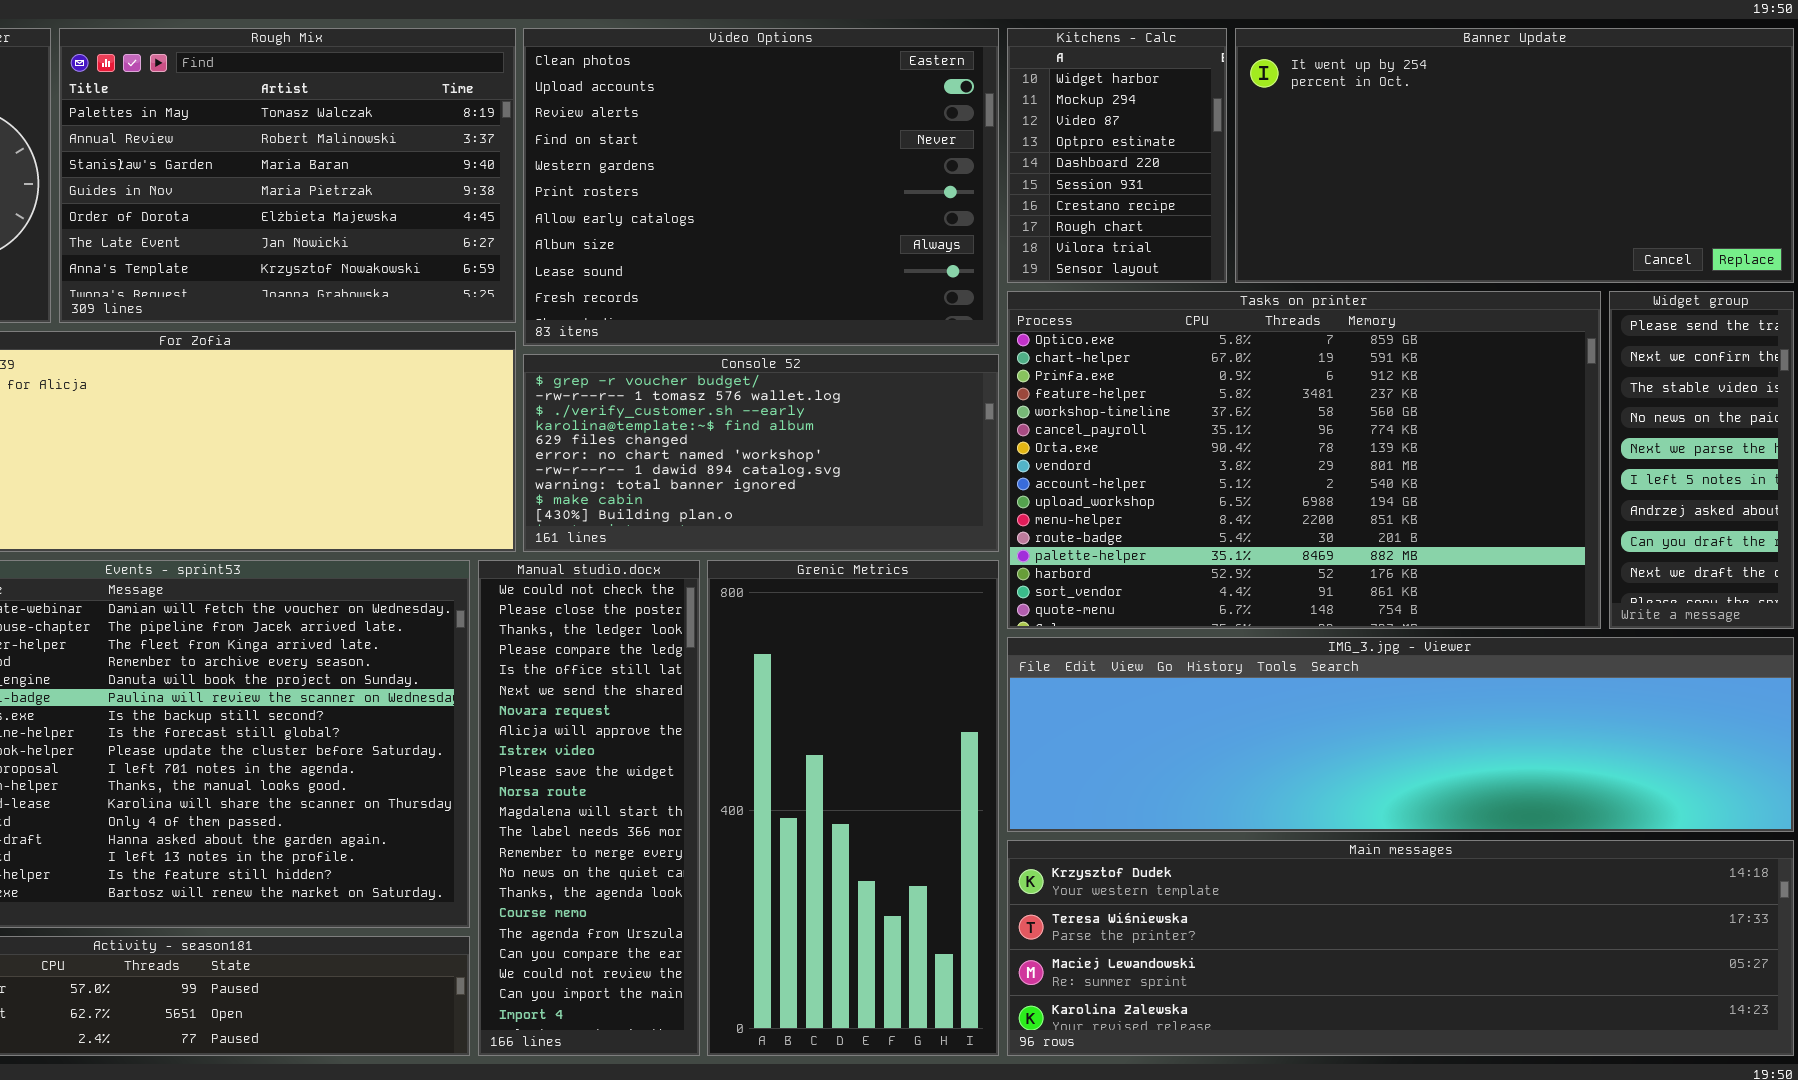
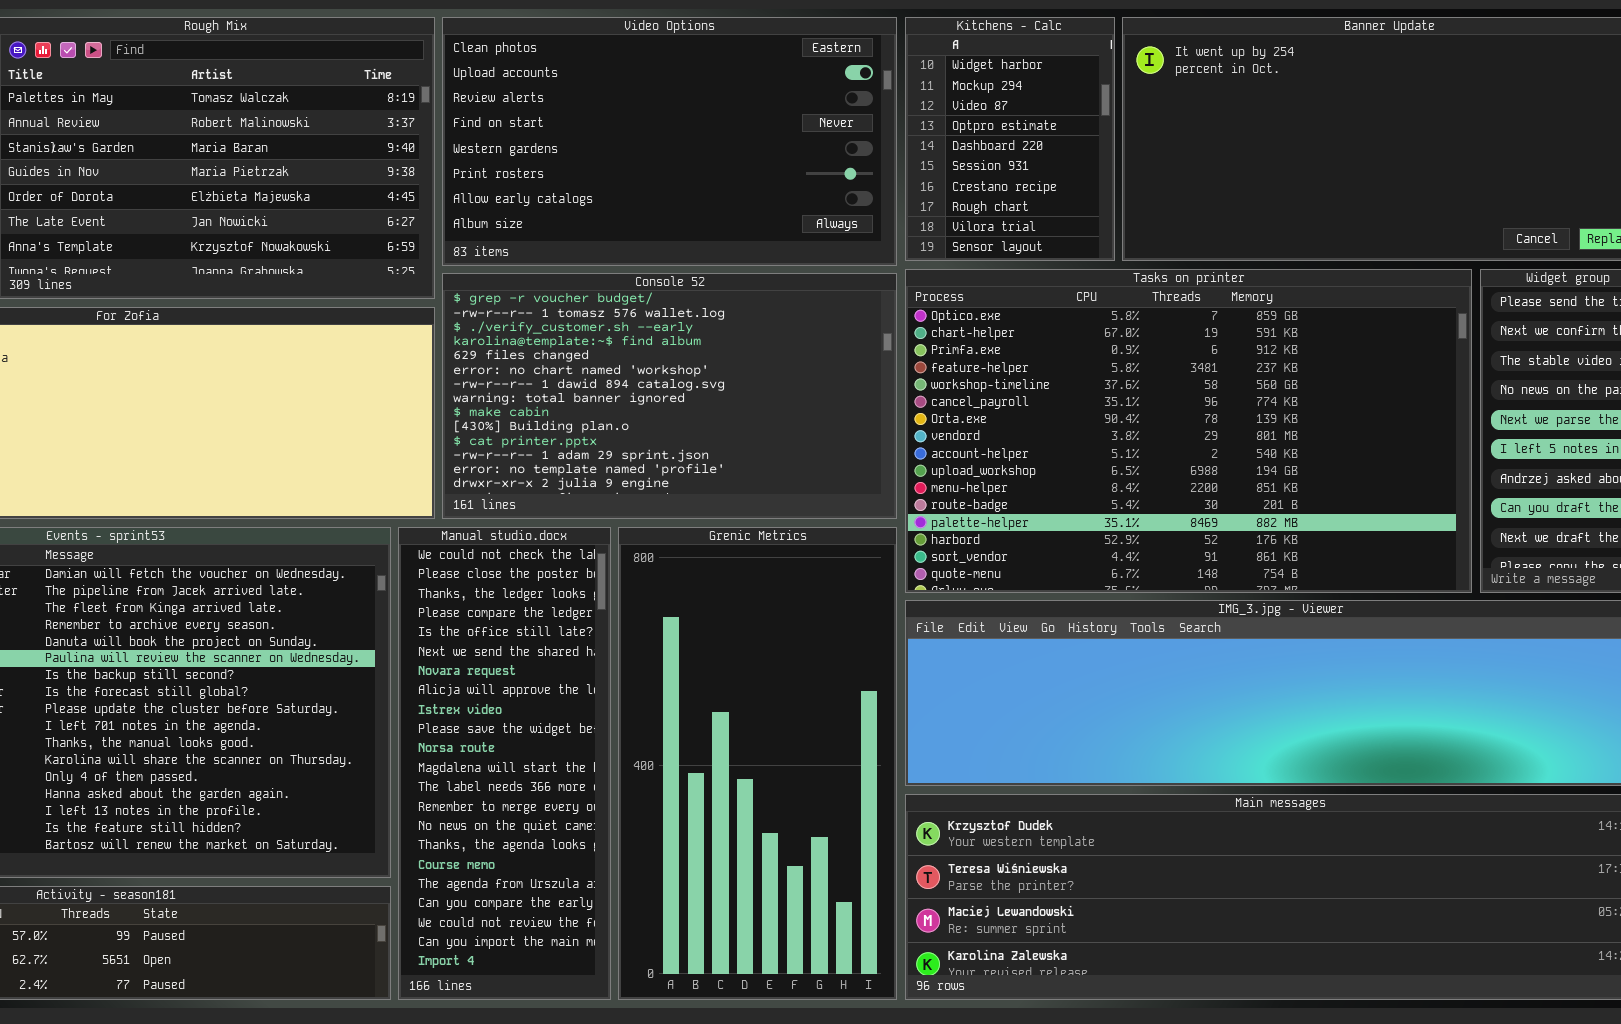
Video Options: [523,28,999,346] -> [442,17,897,266], resized
Console 52: [523,354,999,552] -> [442,273,897,519], resized

